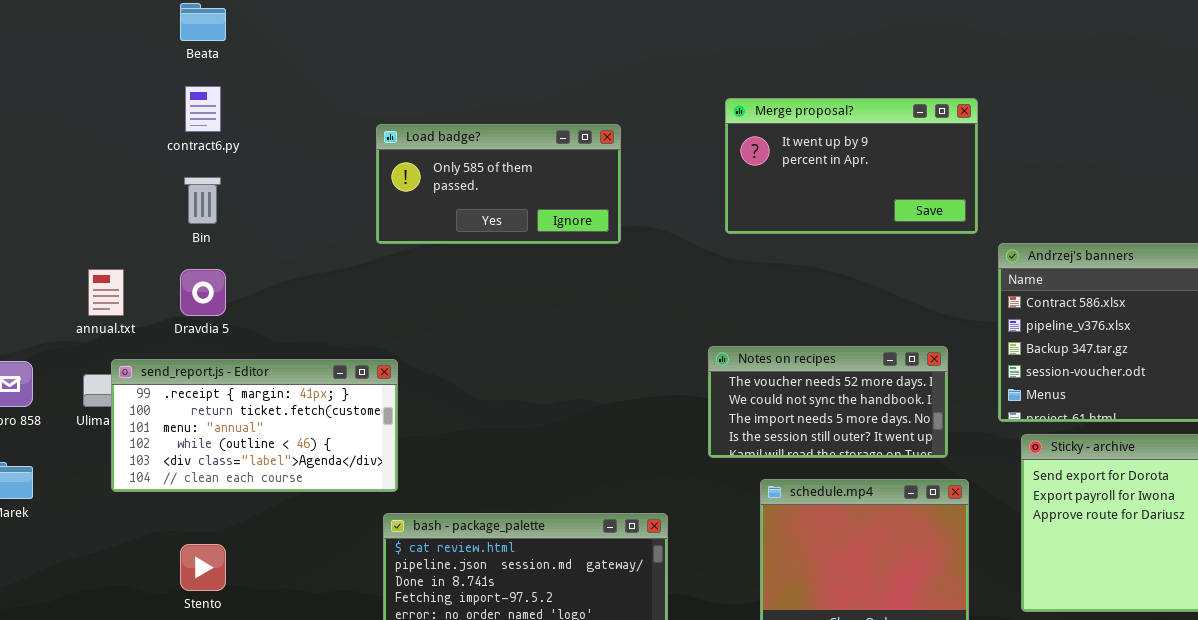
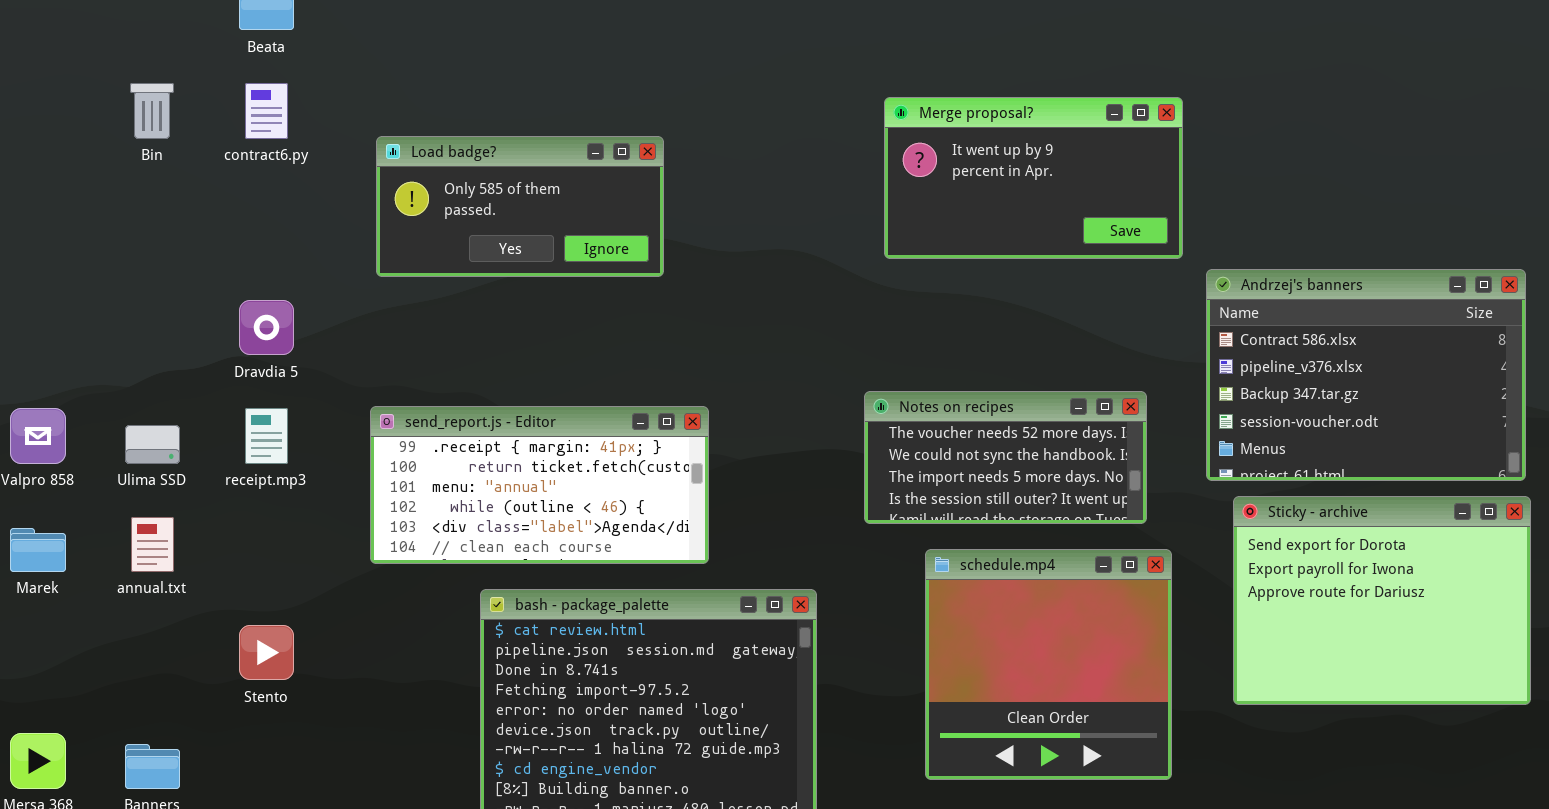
Load badge?: [376,124,621,244] -> [376,136,664,277], moved
Bin: [184,177,221,224] -> [130,83,174,139], moved
annual.txt: [88,269,124,316] -> [131,517,174,572], moved
send_report.js - Editor: [111,359,398,492] -> [370,406,709,564], moved

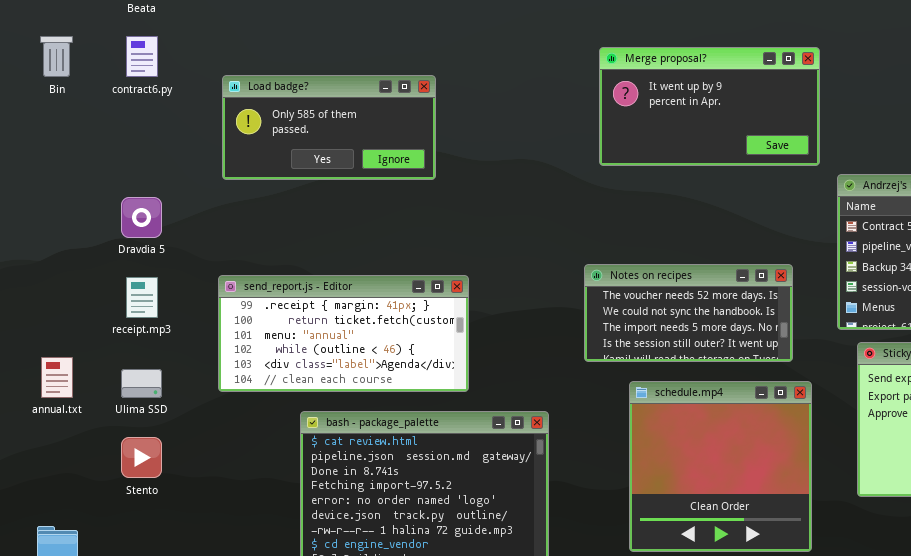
Ulima SSD: [125,425,180,464] -> [121,369,162,398], moved

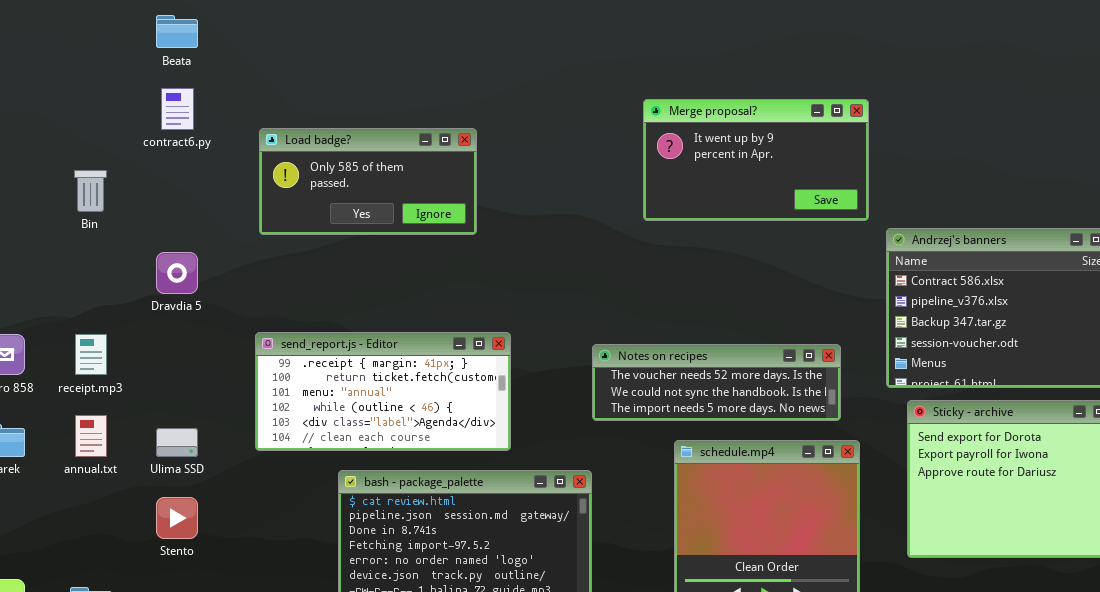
Bin: [40,36,73,77] -> [74,170,107,212], moved
Notes on recipes: [584,264,793,362] -> [592,344,841,421], resized
receipt.mp3: [126,277,158,318] -> [75,334,107,375], moved

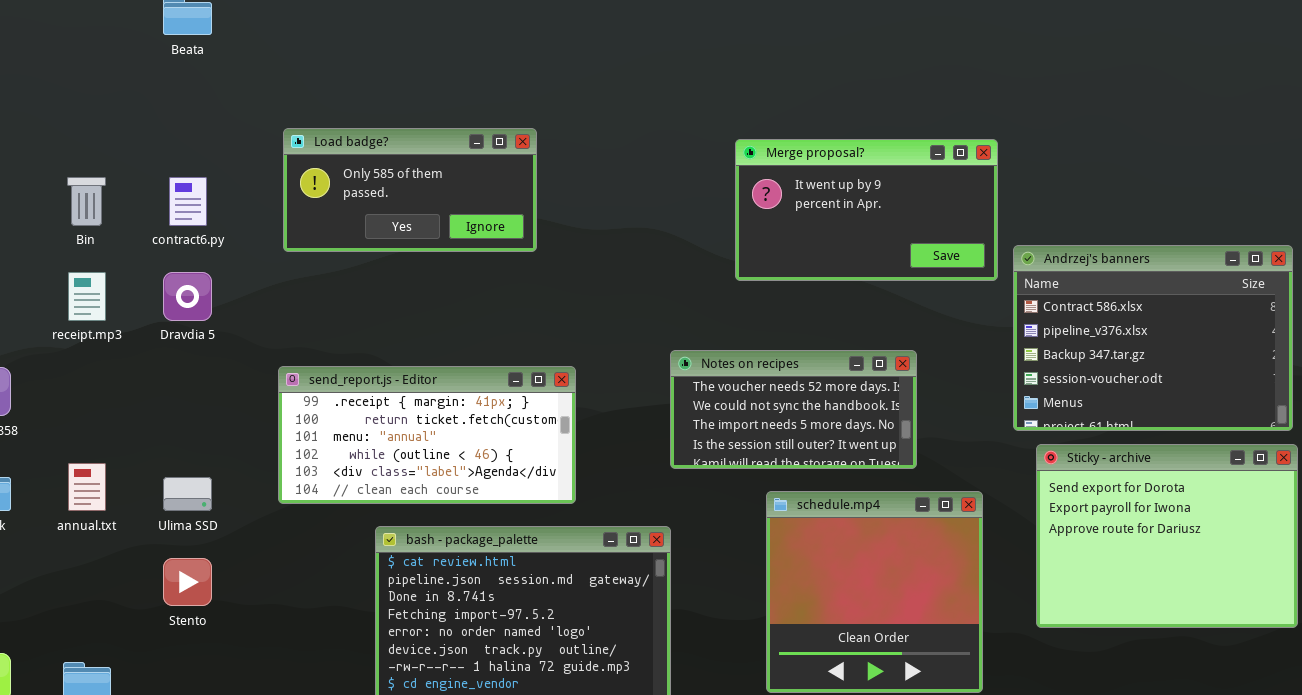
contract6.py: [161,88,194,130] -> [169,177,207,226], moved
Merge proposal?: [643,99,869,221] -> [735,139,998,281], moved
receipt.mp3: [75,334,107,375] -> [68,272,106,321], moved
Notes on recipes: [592,344,841,421] -> [670,350,917,469], resized

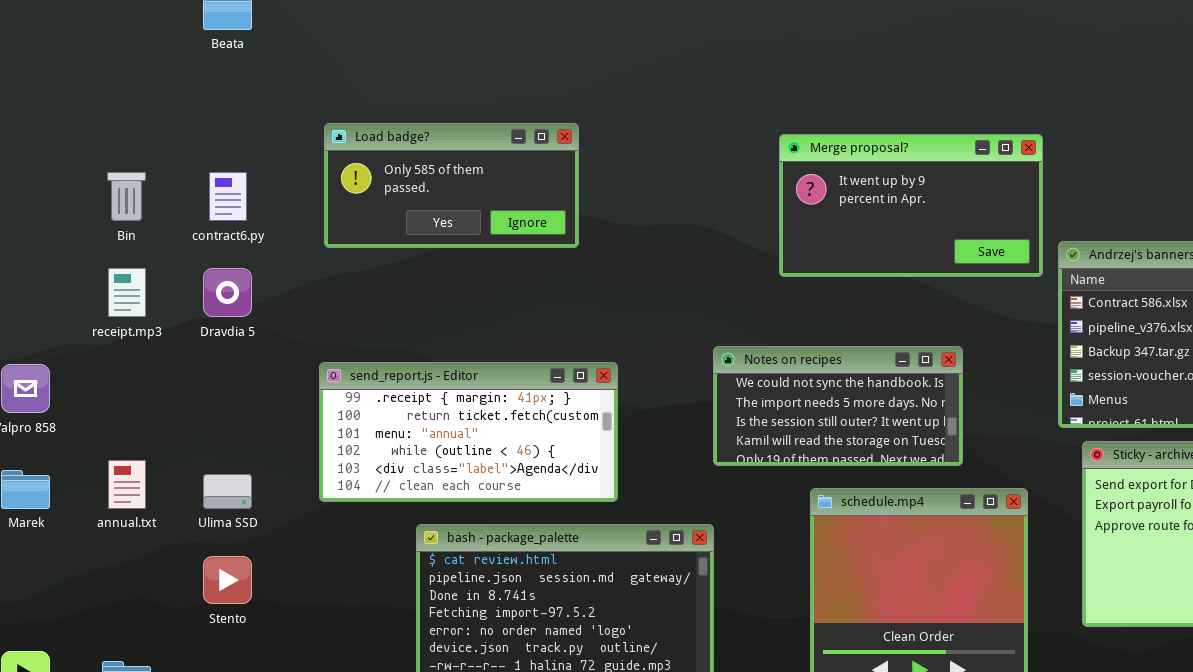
Notes on recipes: [670,350,917,469] -> [713,346,963,466], scrolled down 1 row

